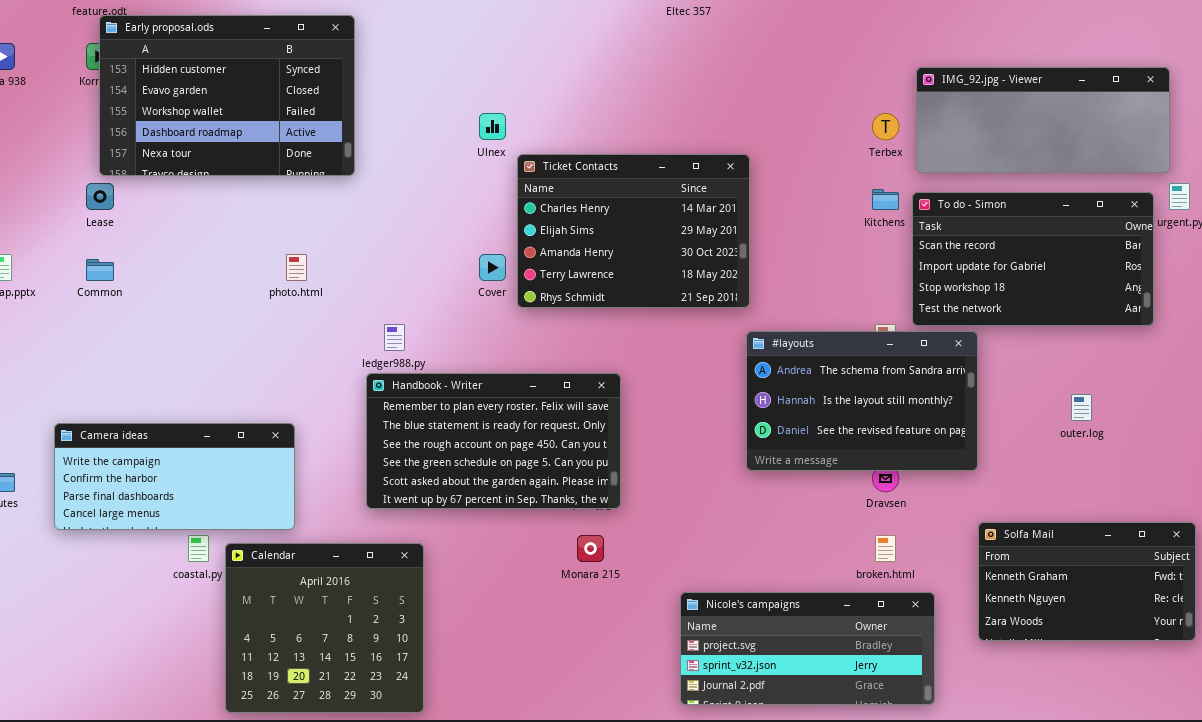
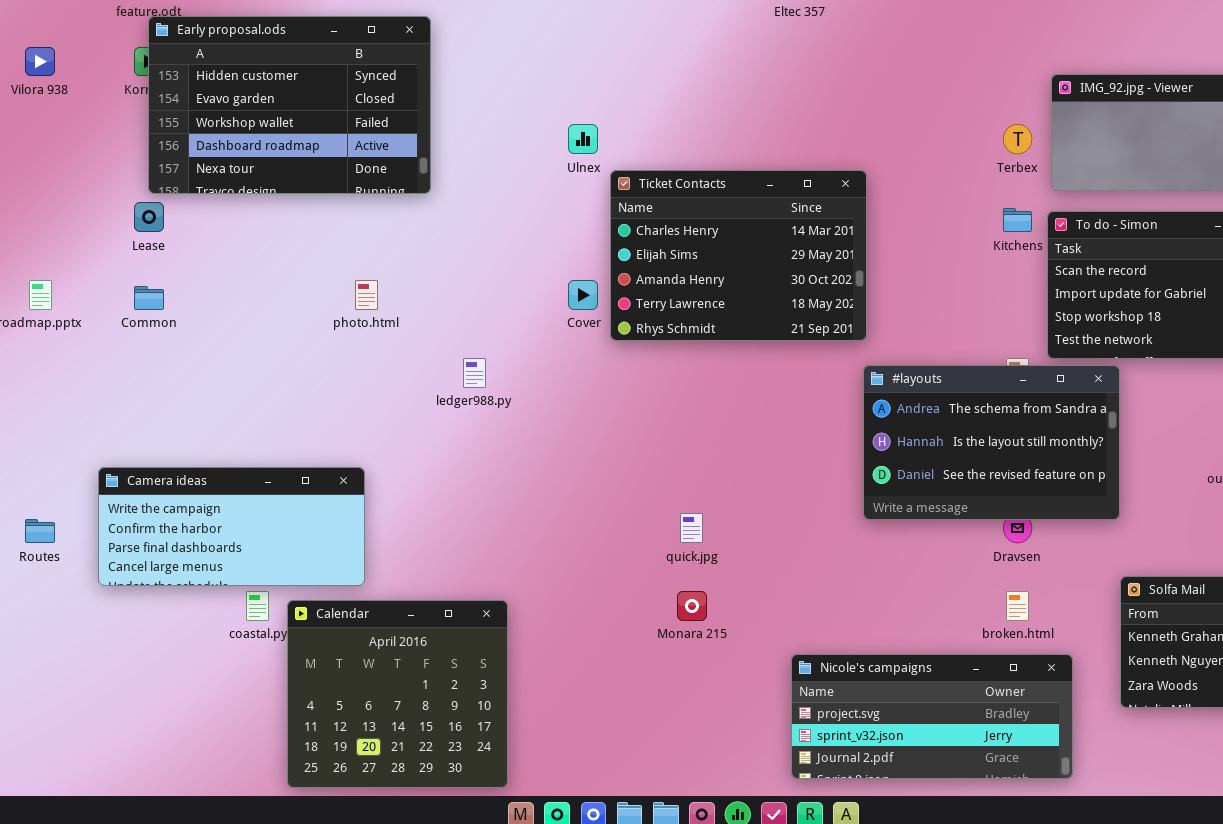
Handbook - Writer: [366,373,621,509] -> none, closed

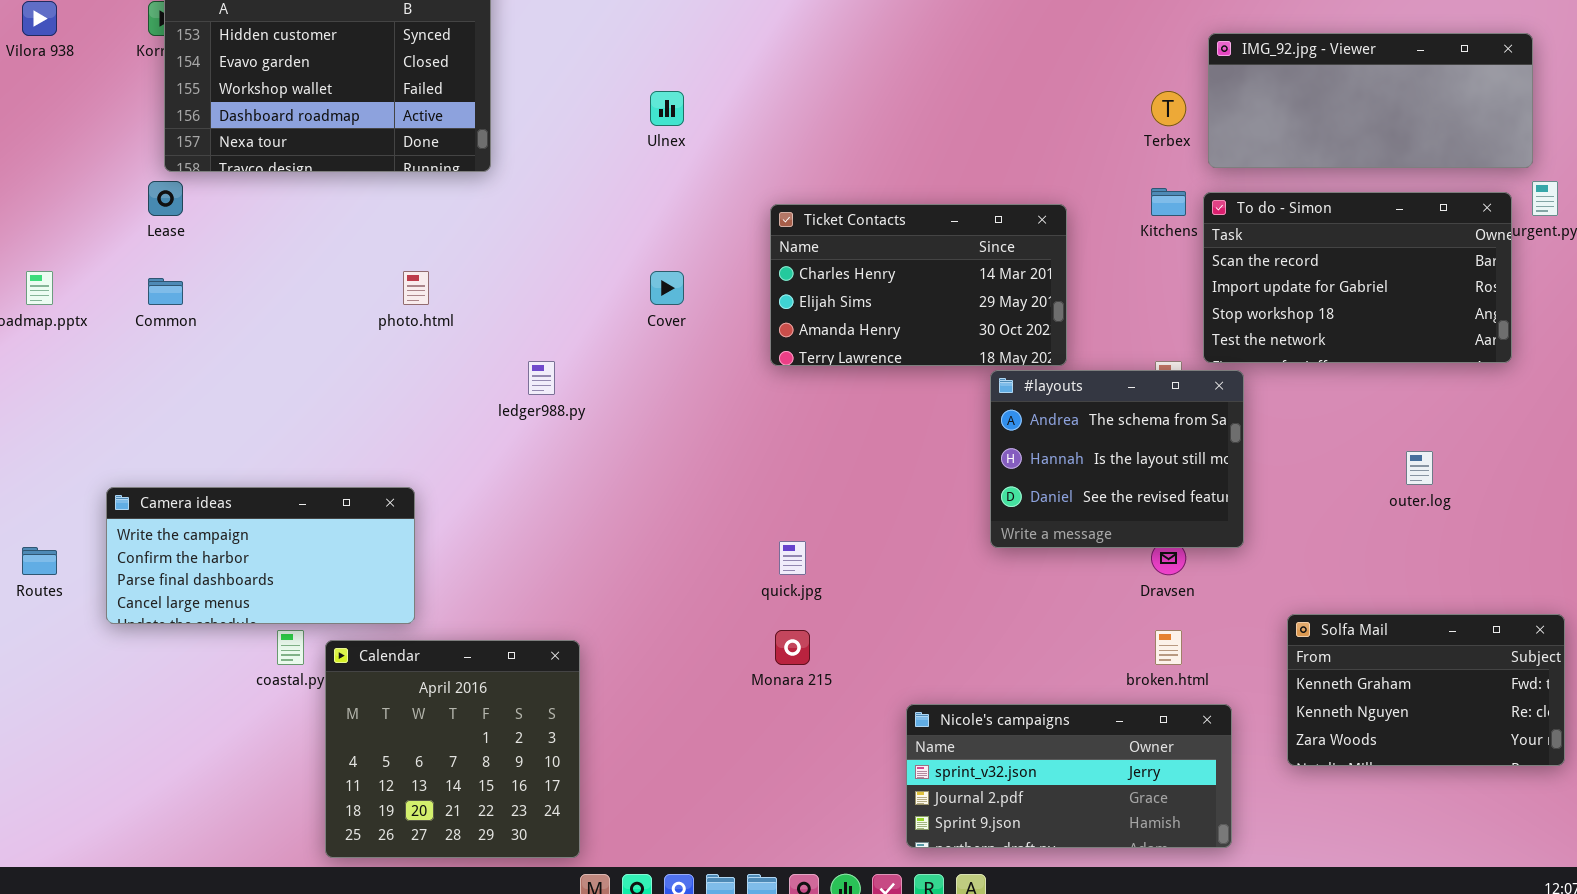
Ticket Contacts: [610,170,867,341] -> [770,204,1067,366], moved, resized
#layouts: [863,365,1120,520] -> [990,370,1244,548], resized
Nicole's campaigns: [791,654,1073,779] -> [906,704,1232,848], scrolled down 1 row

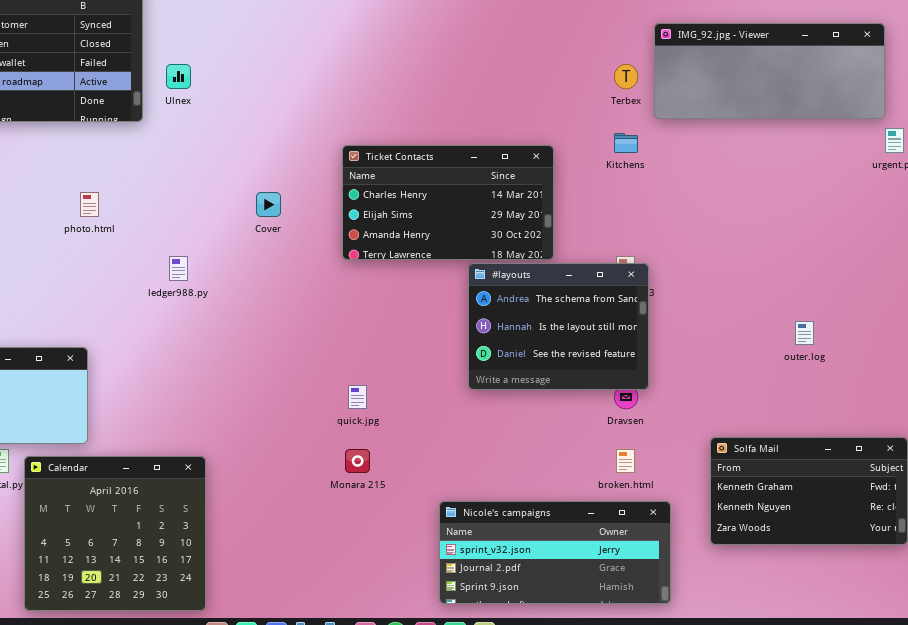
Ulnex: [650,91,684,126] -> [166,64,191,89], moved
To do - Simon: [1203,192,1512,363] -> none, closed
#layouts: [990,370,1244,548] -> [468,263,649,390], moved

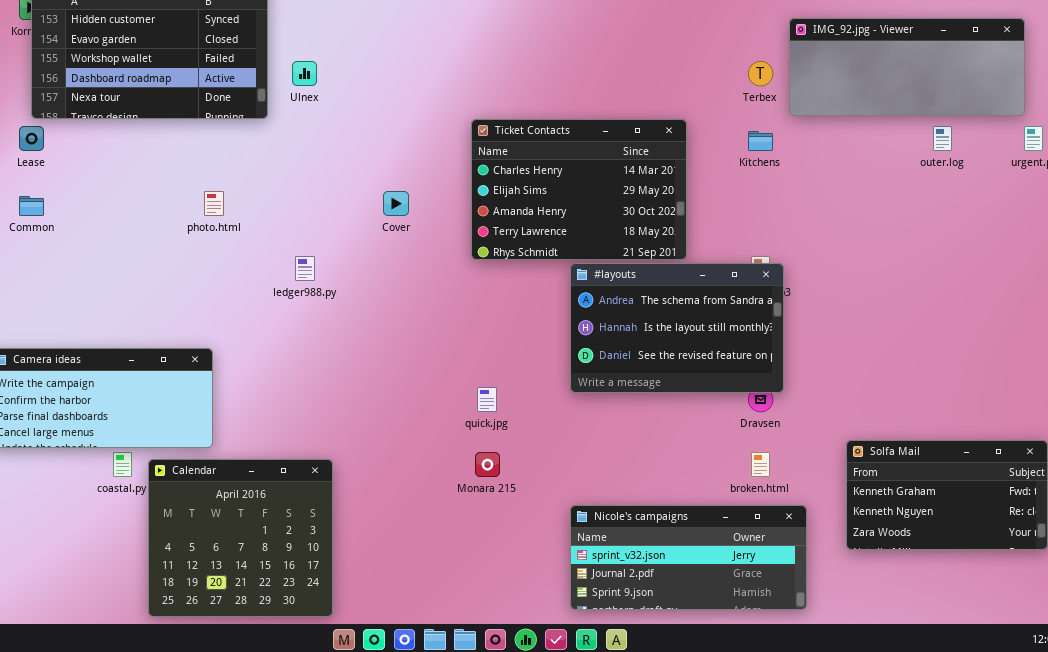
Ticket Contacts: [342,145,554,260] -> [471,119,687,260], resized
#layouts: [468,263,649,390] -> [570,263,784,393], resized
outer.log: [795,321,814,345] -> [933,126,952,151], moved

